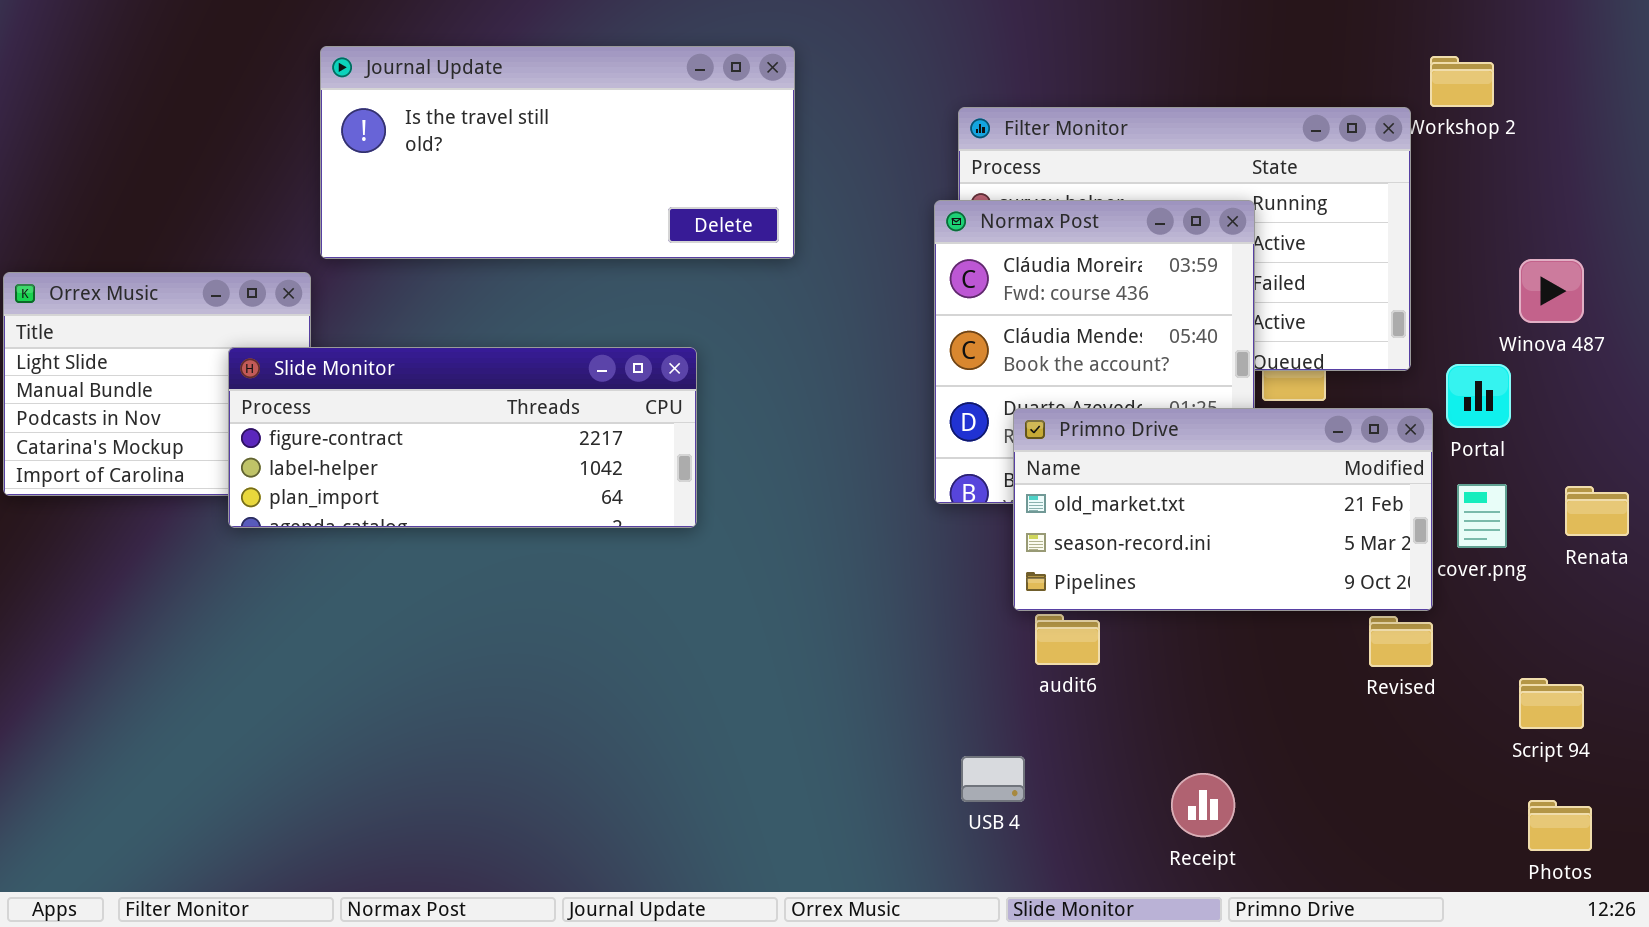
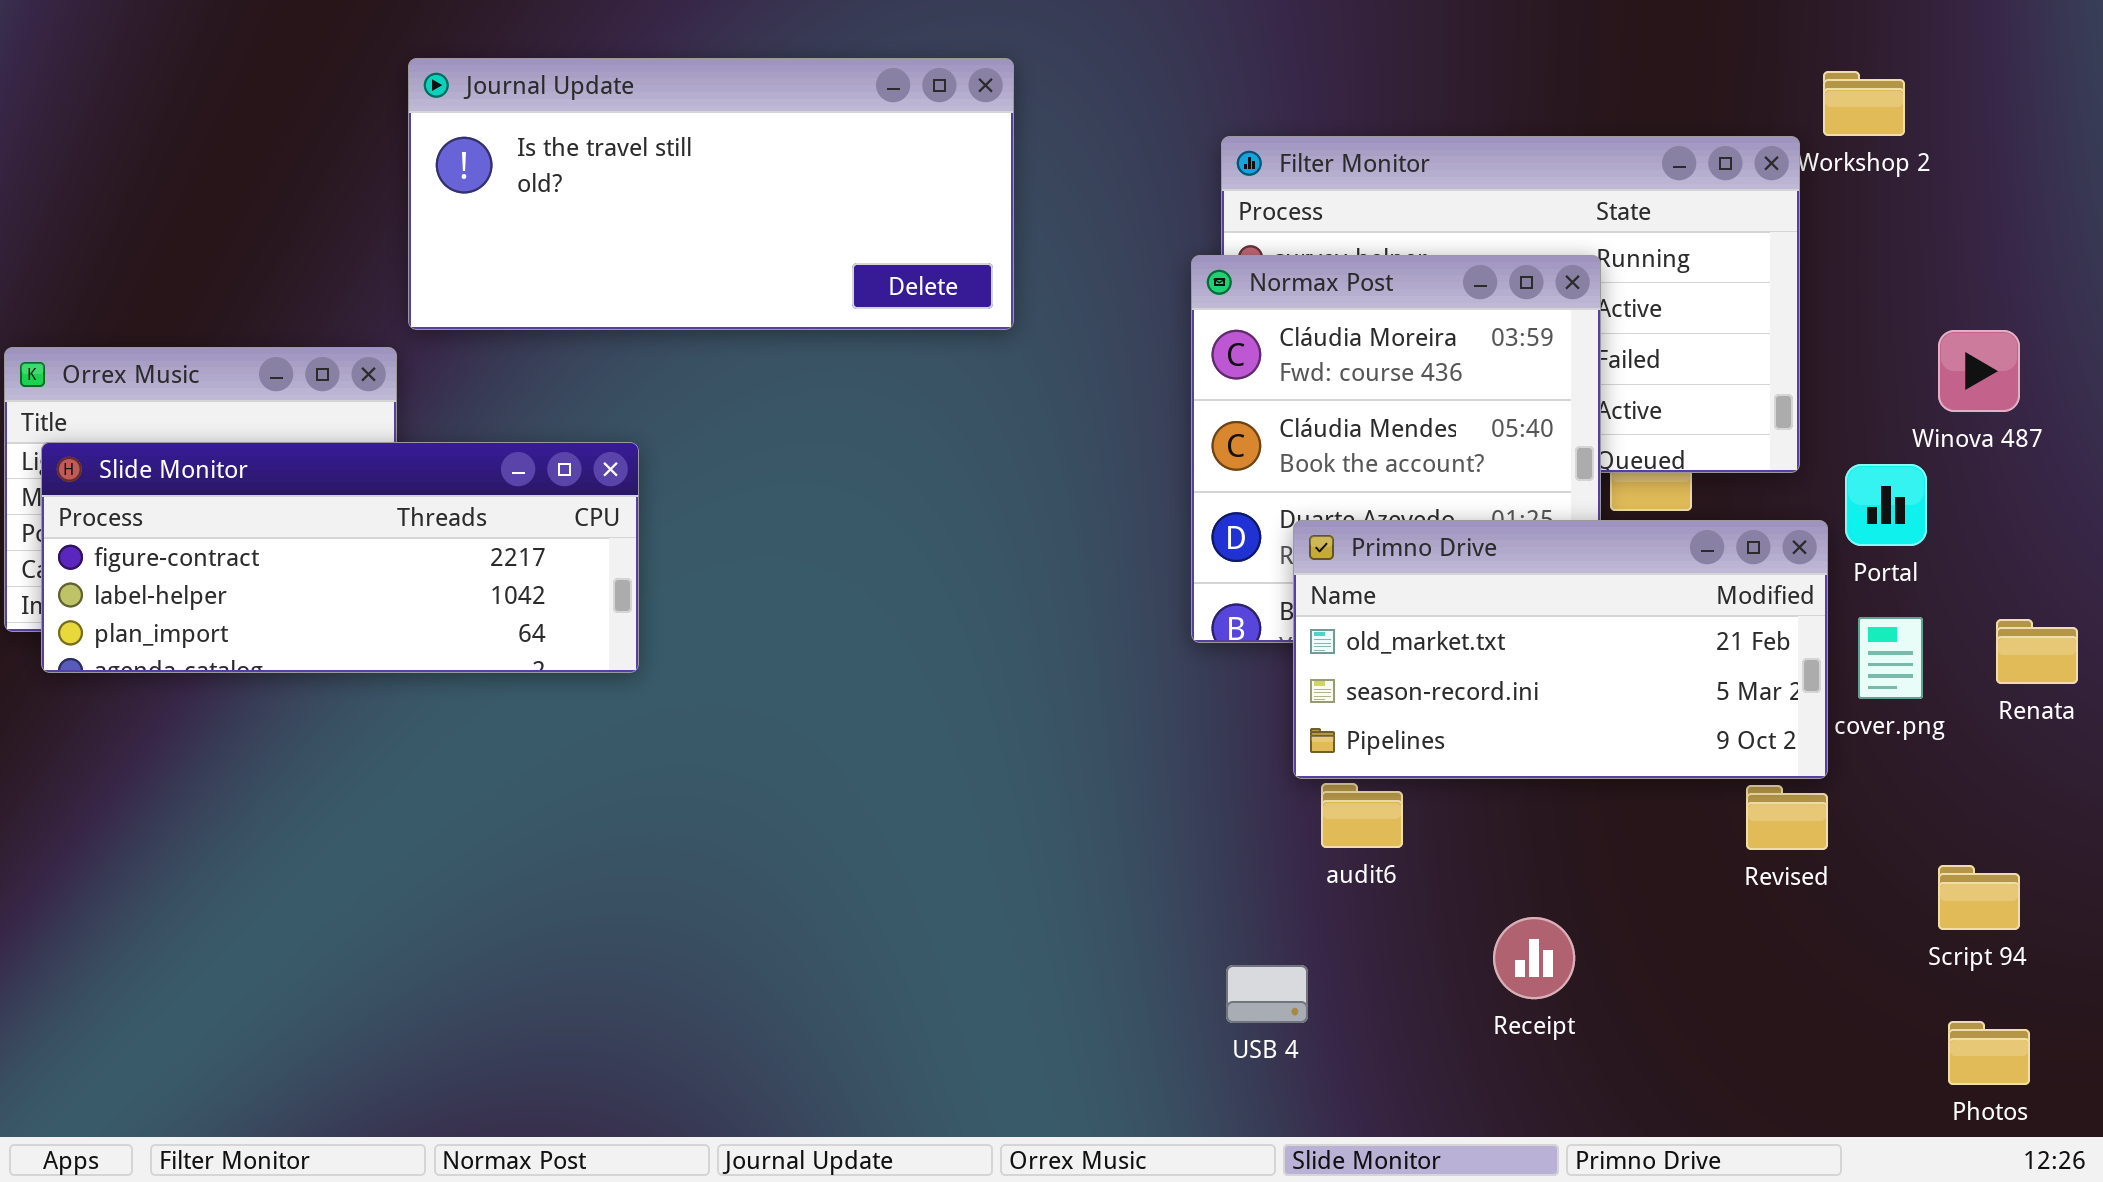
Slide Monitor: [228,347,697,528] -> [41,442,639,673], moved
Receipt: [1171,773,1235,837] -> [1493,917,1575,999], moved

